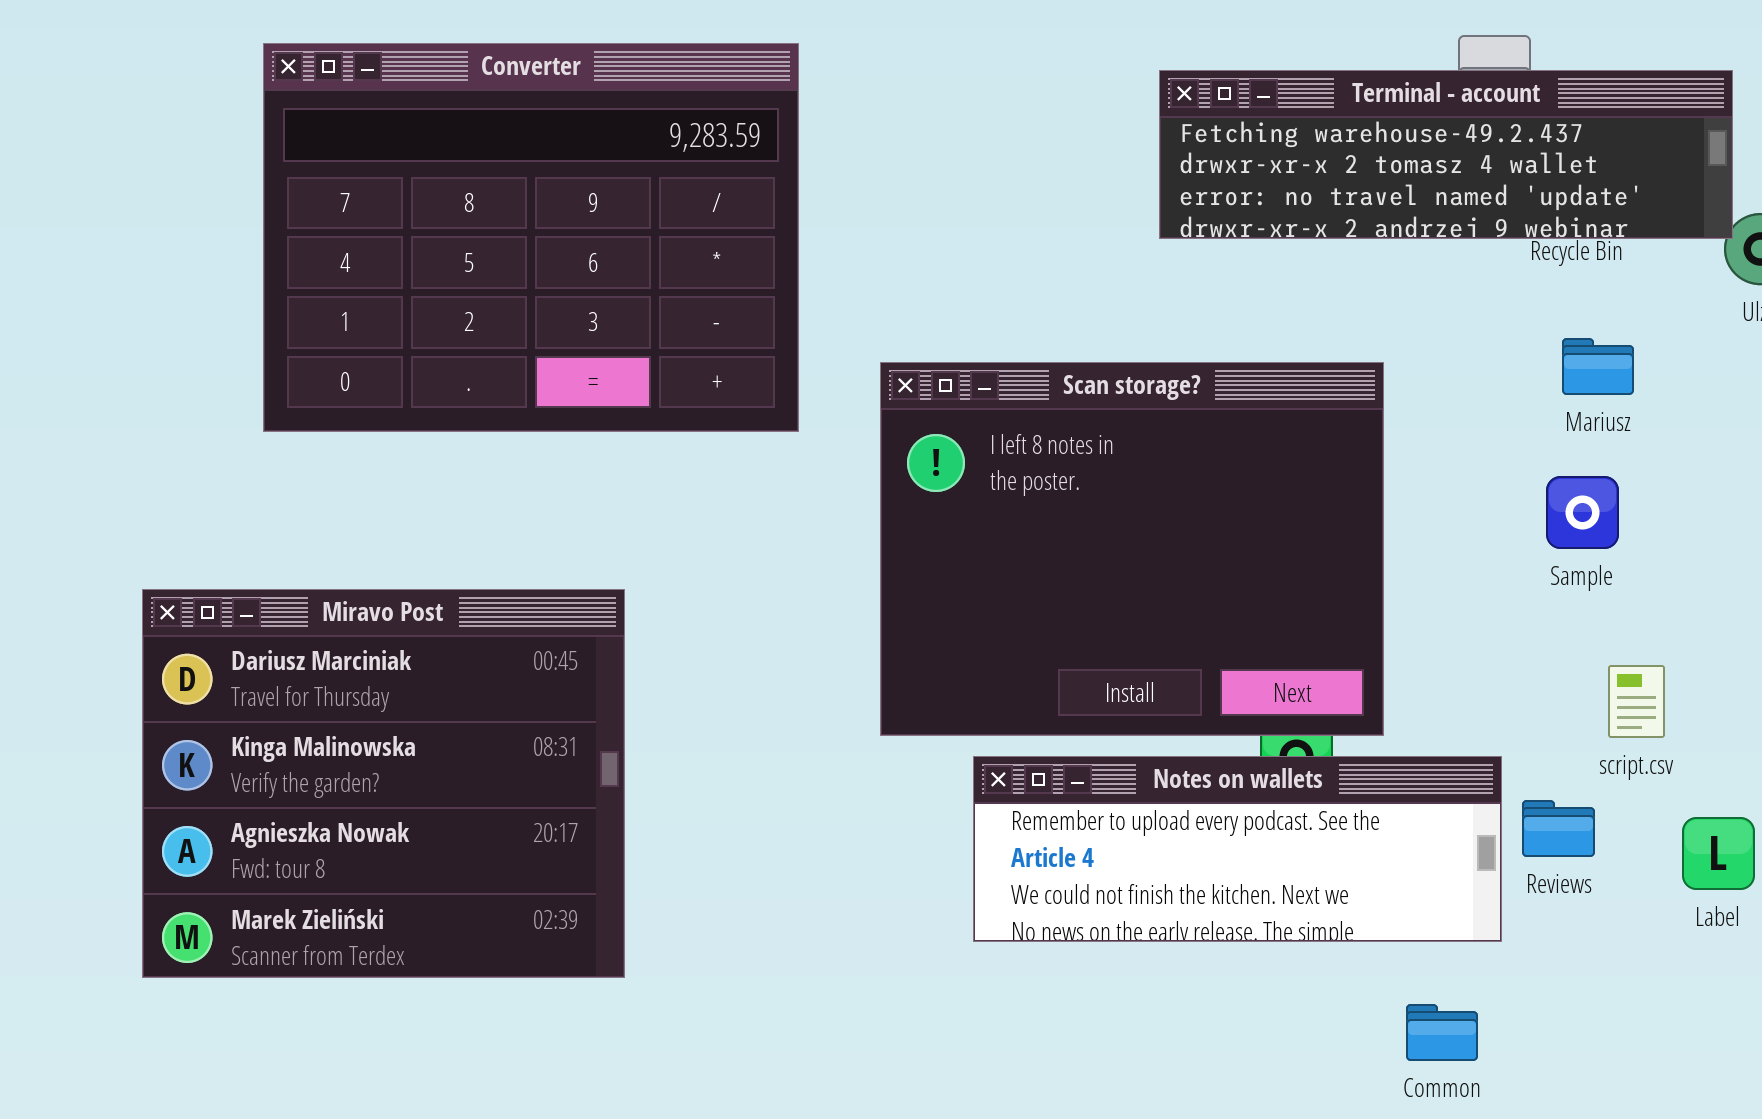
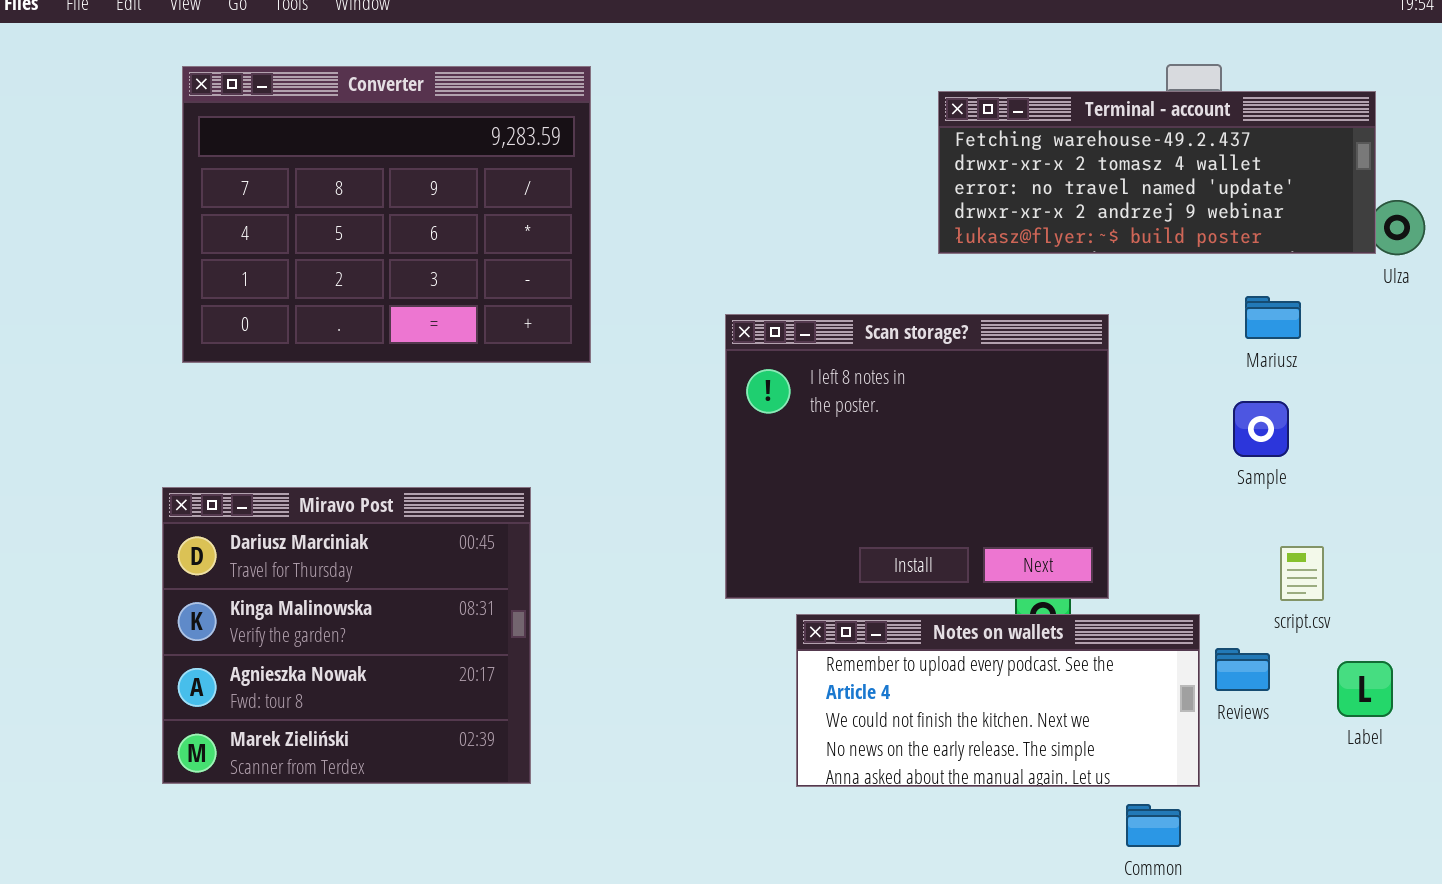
Converter: [263,43,799,432] -> [182,66,591,363], moved
Terminal - account: [1159,70,1733,239] -> [938,91,1376,254], resized
Notes on wallets: [973,756,1502,942] -> [796,614,1200,787], resized

